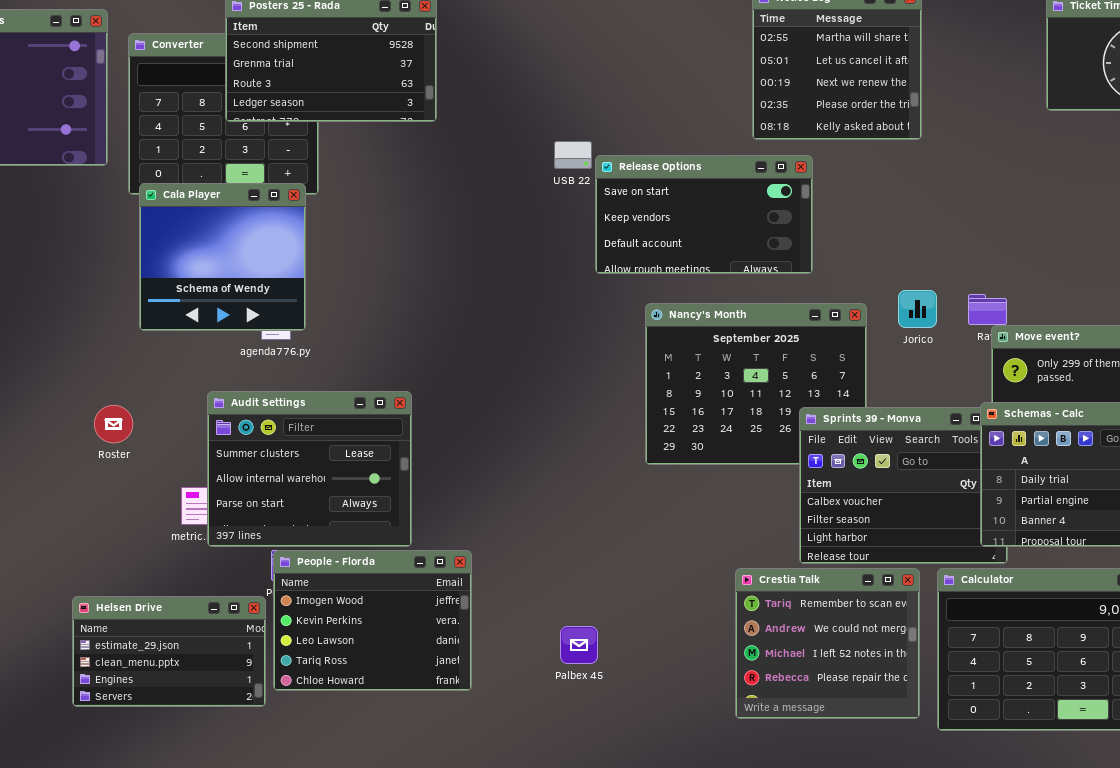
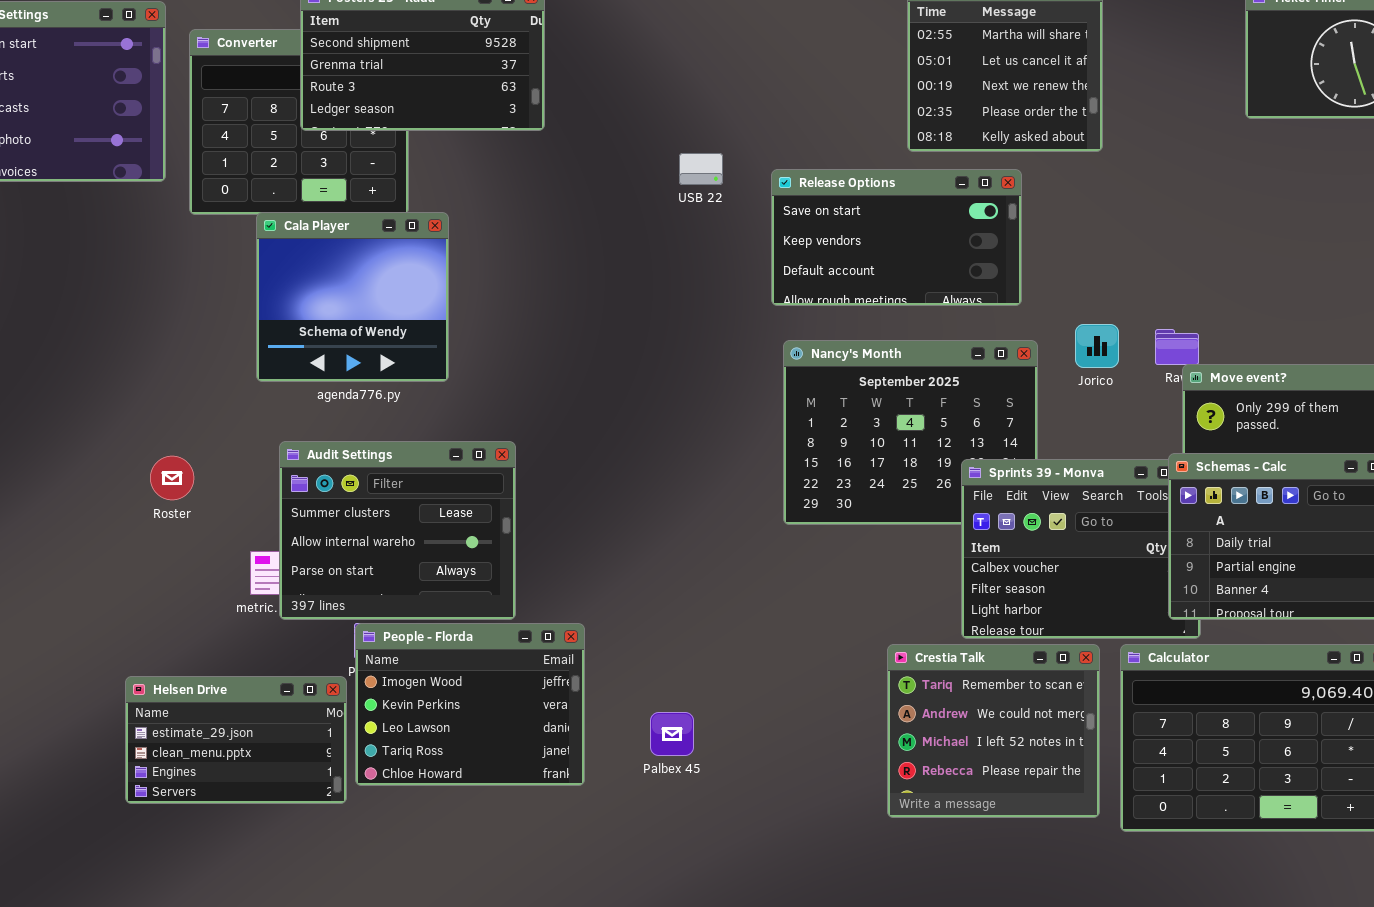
Release Options: [595,155,813,274] -> [771,169,1022,306], moved
Cala Player: [139,183,306,331] -> [256,212,449,382], moved
Palbex 45: [560,626,598,664] -> [650,712,694,756], moved

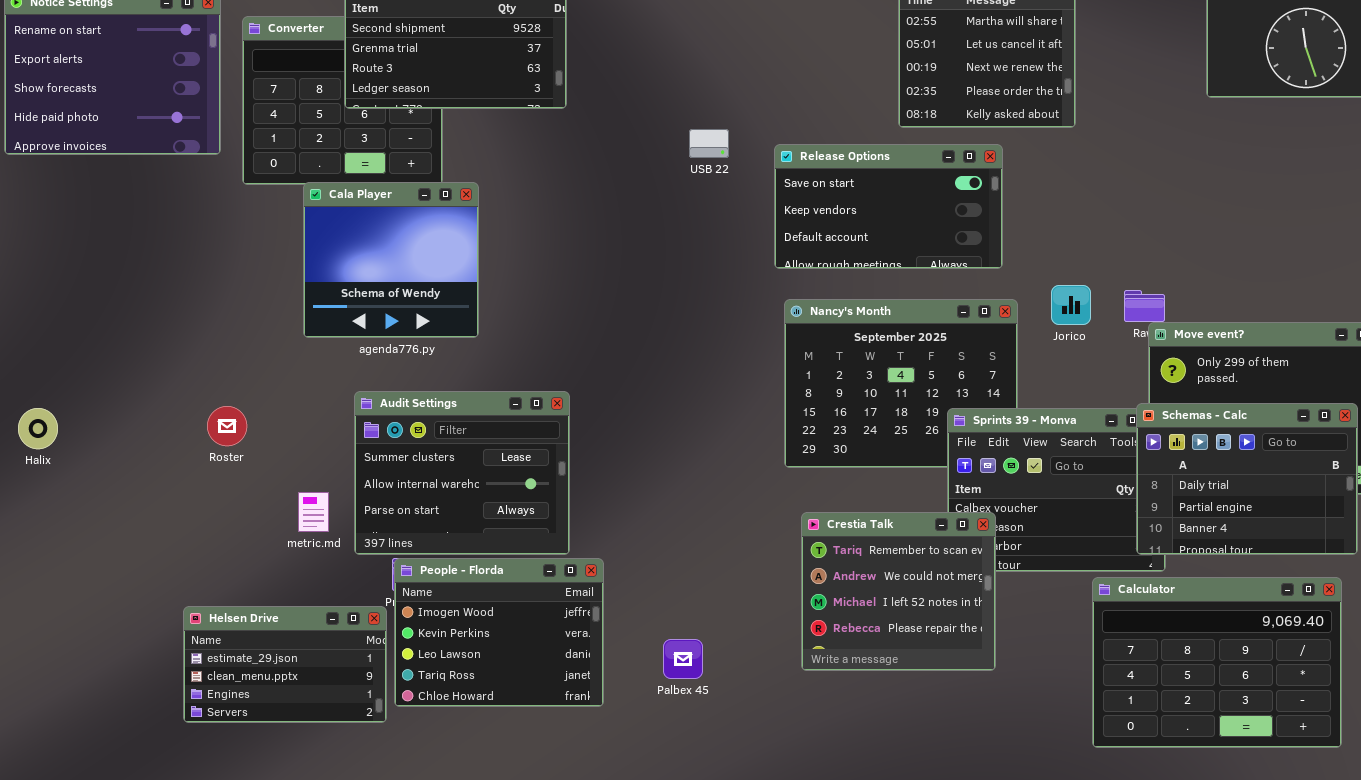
Audit Settings: [279,441,516,620] -> [354,391,570,555], moved
Crestia Talk: [887,644,1100,818] -> [801,512,996,671], moved

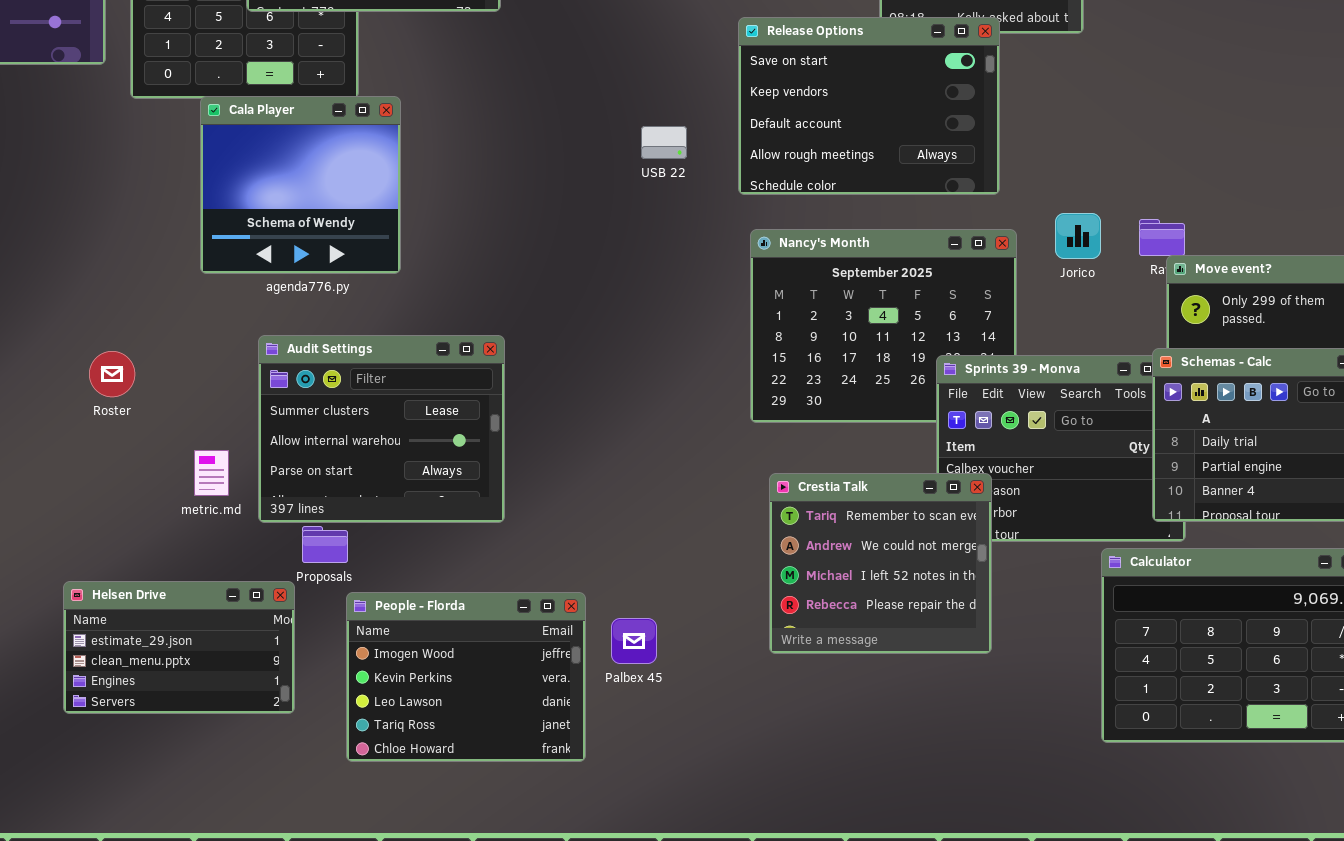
USB 22: [689,129,729,158] -> [641,126,687,159], moved
Release Options: [774,144,1003,269] -> [738,17,1000,195], resized
People - Florda: [394,558,604,707] -> [346,592,586,762], moved

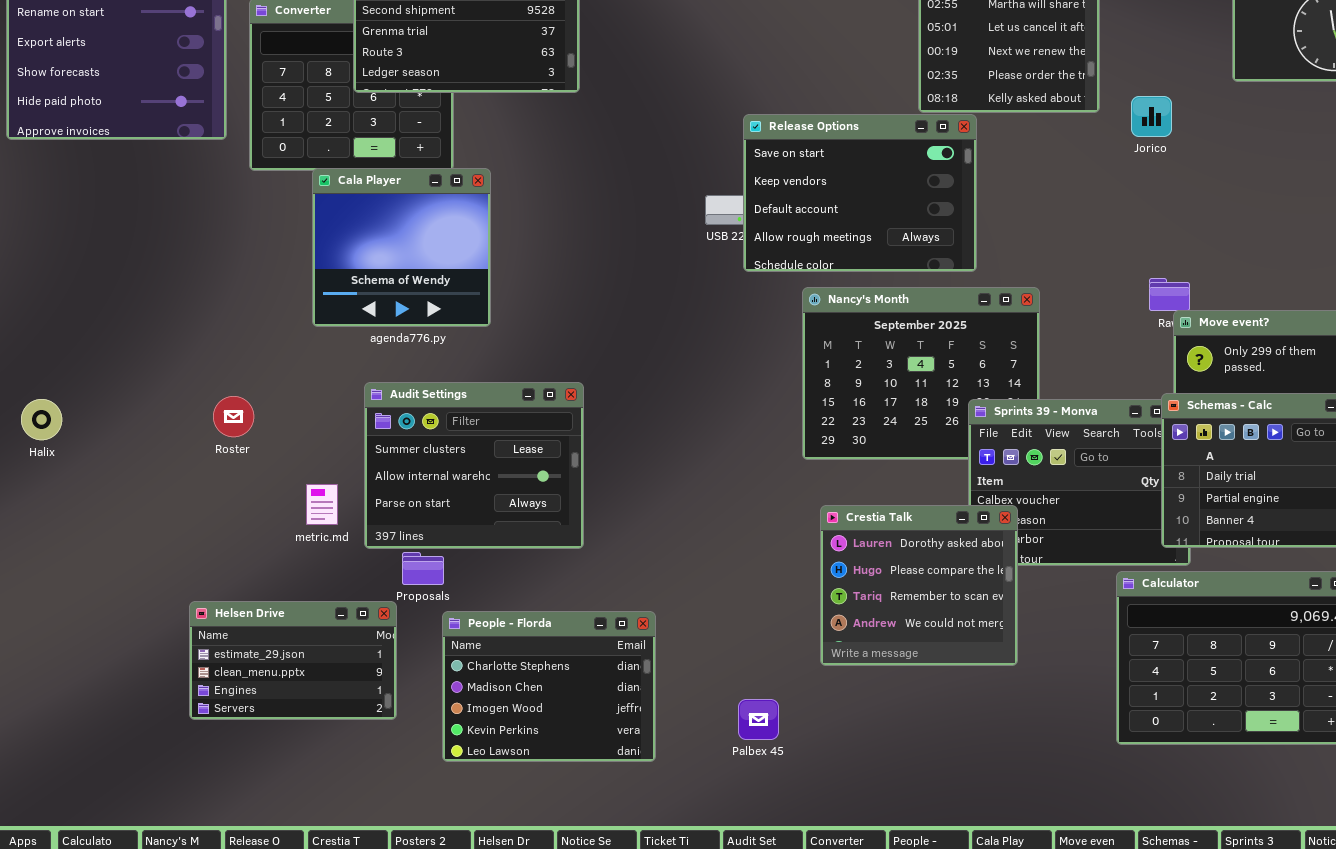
Release Options: [738,17,1000,195] -> [743,114,977,272], moved
Jorico: [1055,213,1101,259] -> [1131,96,1172,137], moved
Crestia Talk: [769,473,992,654] -> [820,505,1018,666], scrolled up 2 rows
People - Florda: [346,592,586,762] -> [442,611,656,762], scrolled up 2 rows
Palbex 45: [611,618,657,664] -> [738,699,779,740], moved

